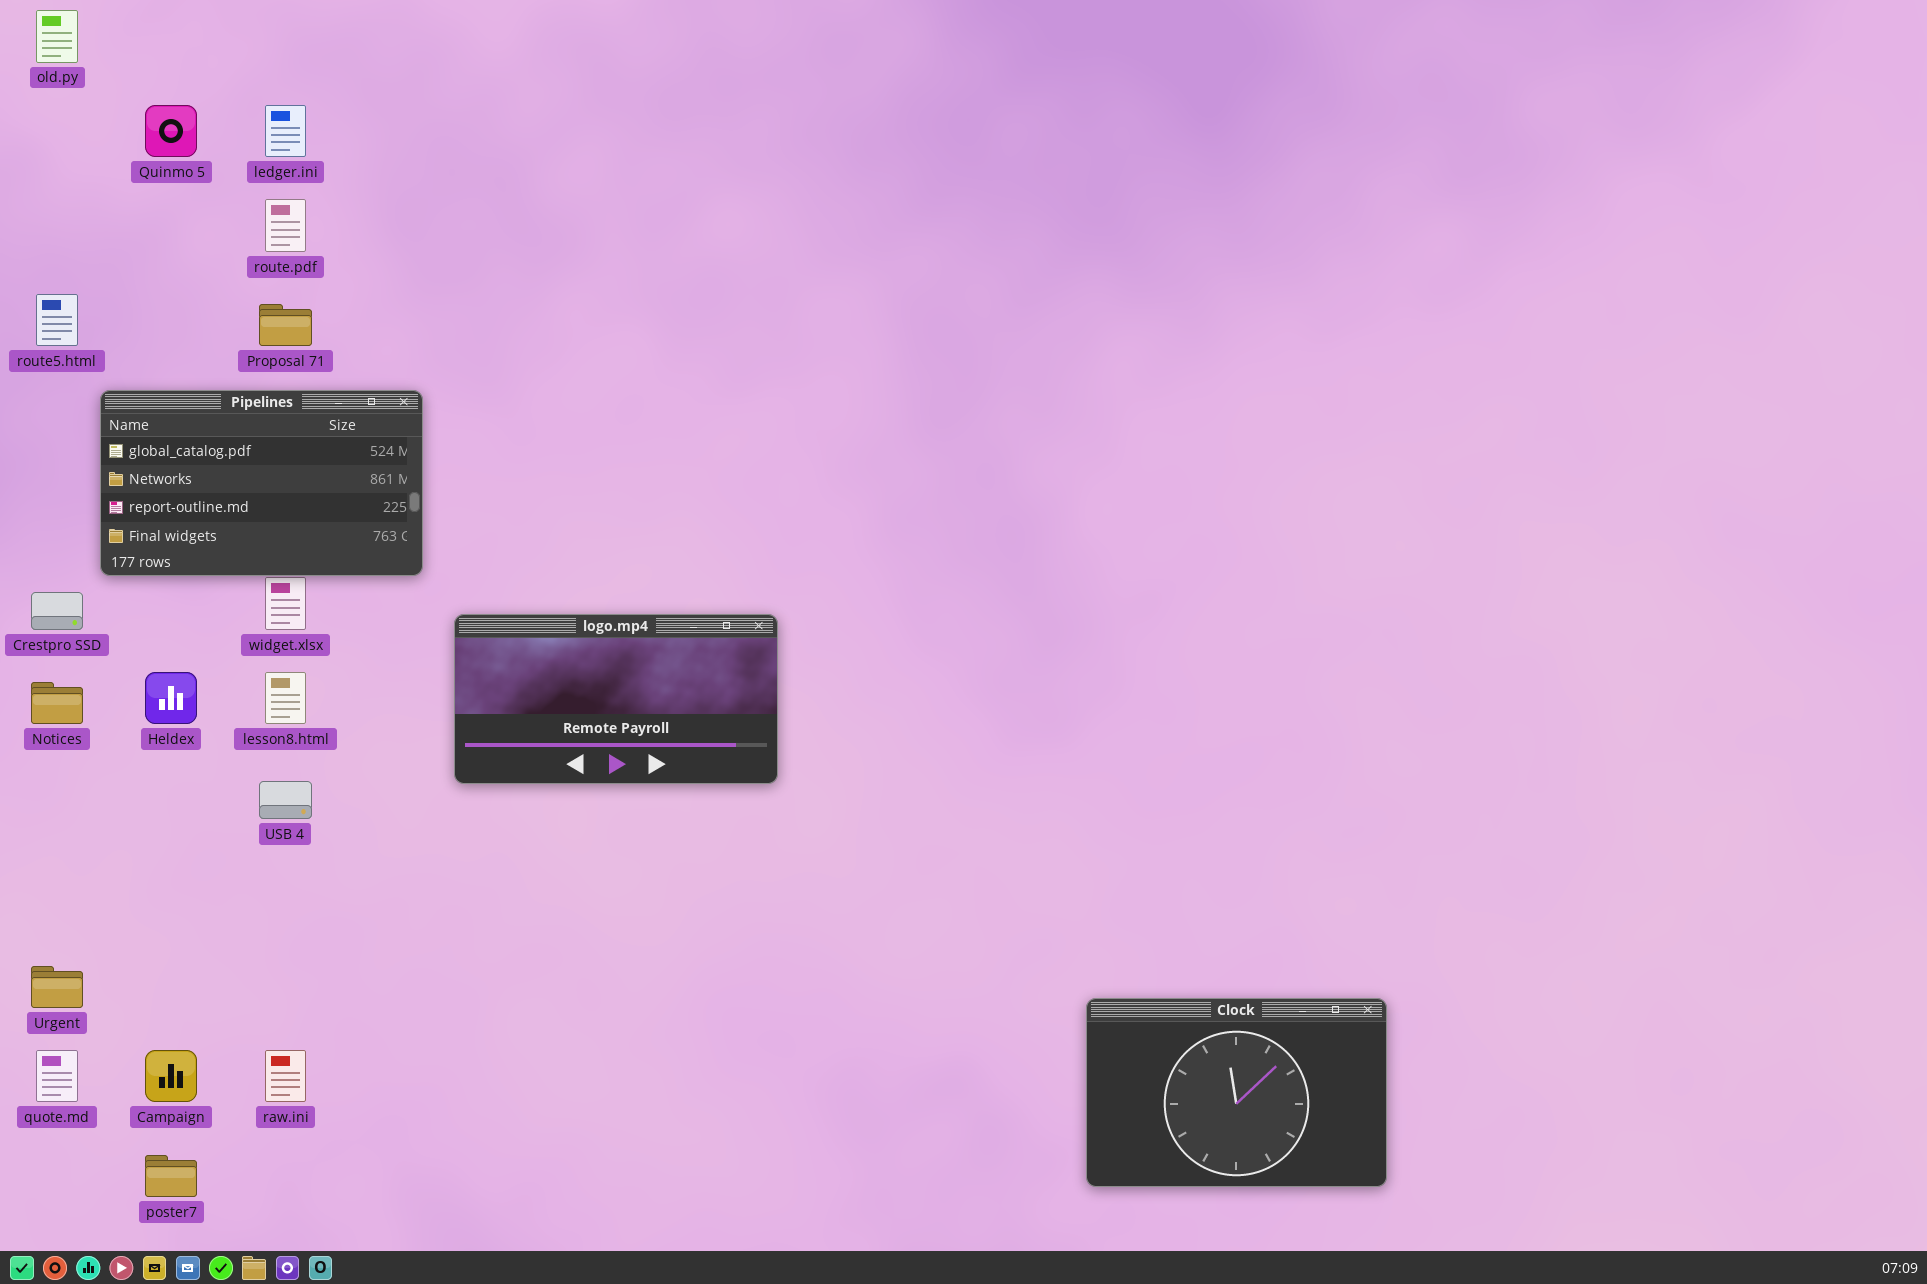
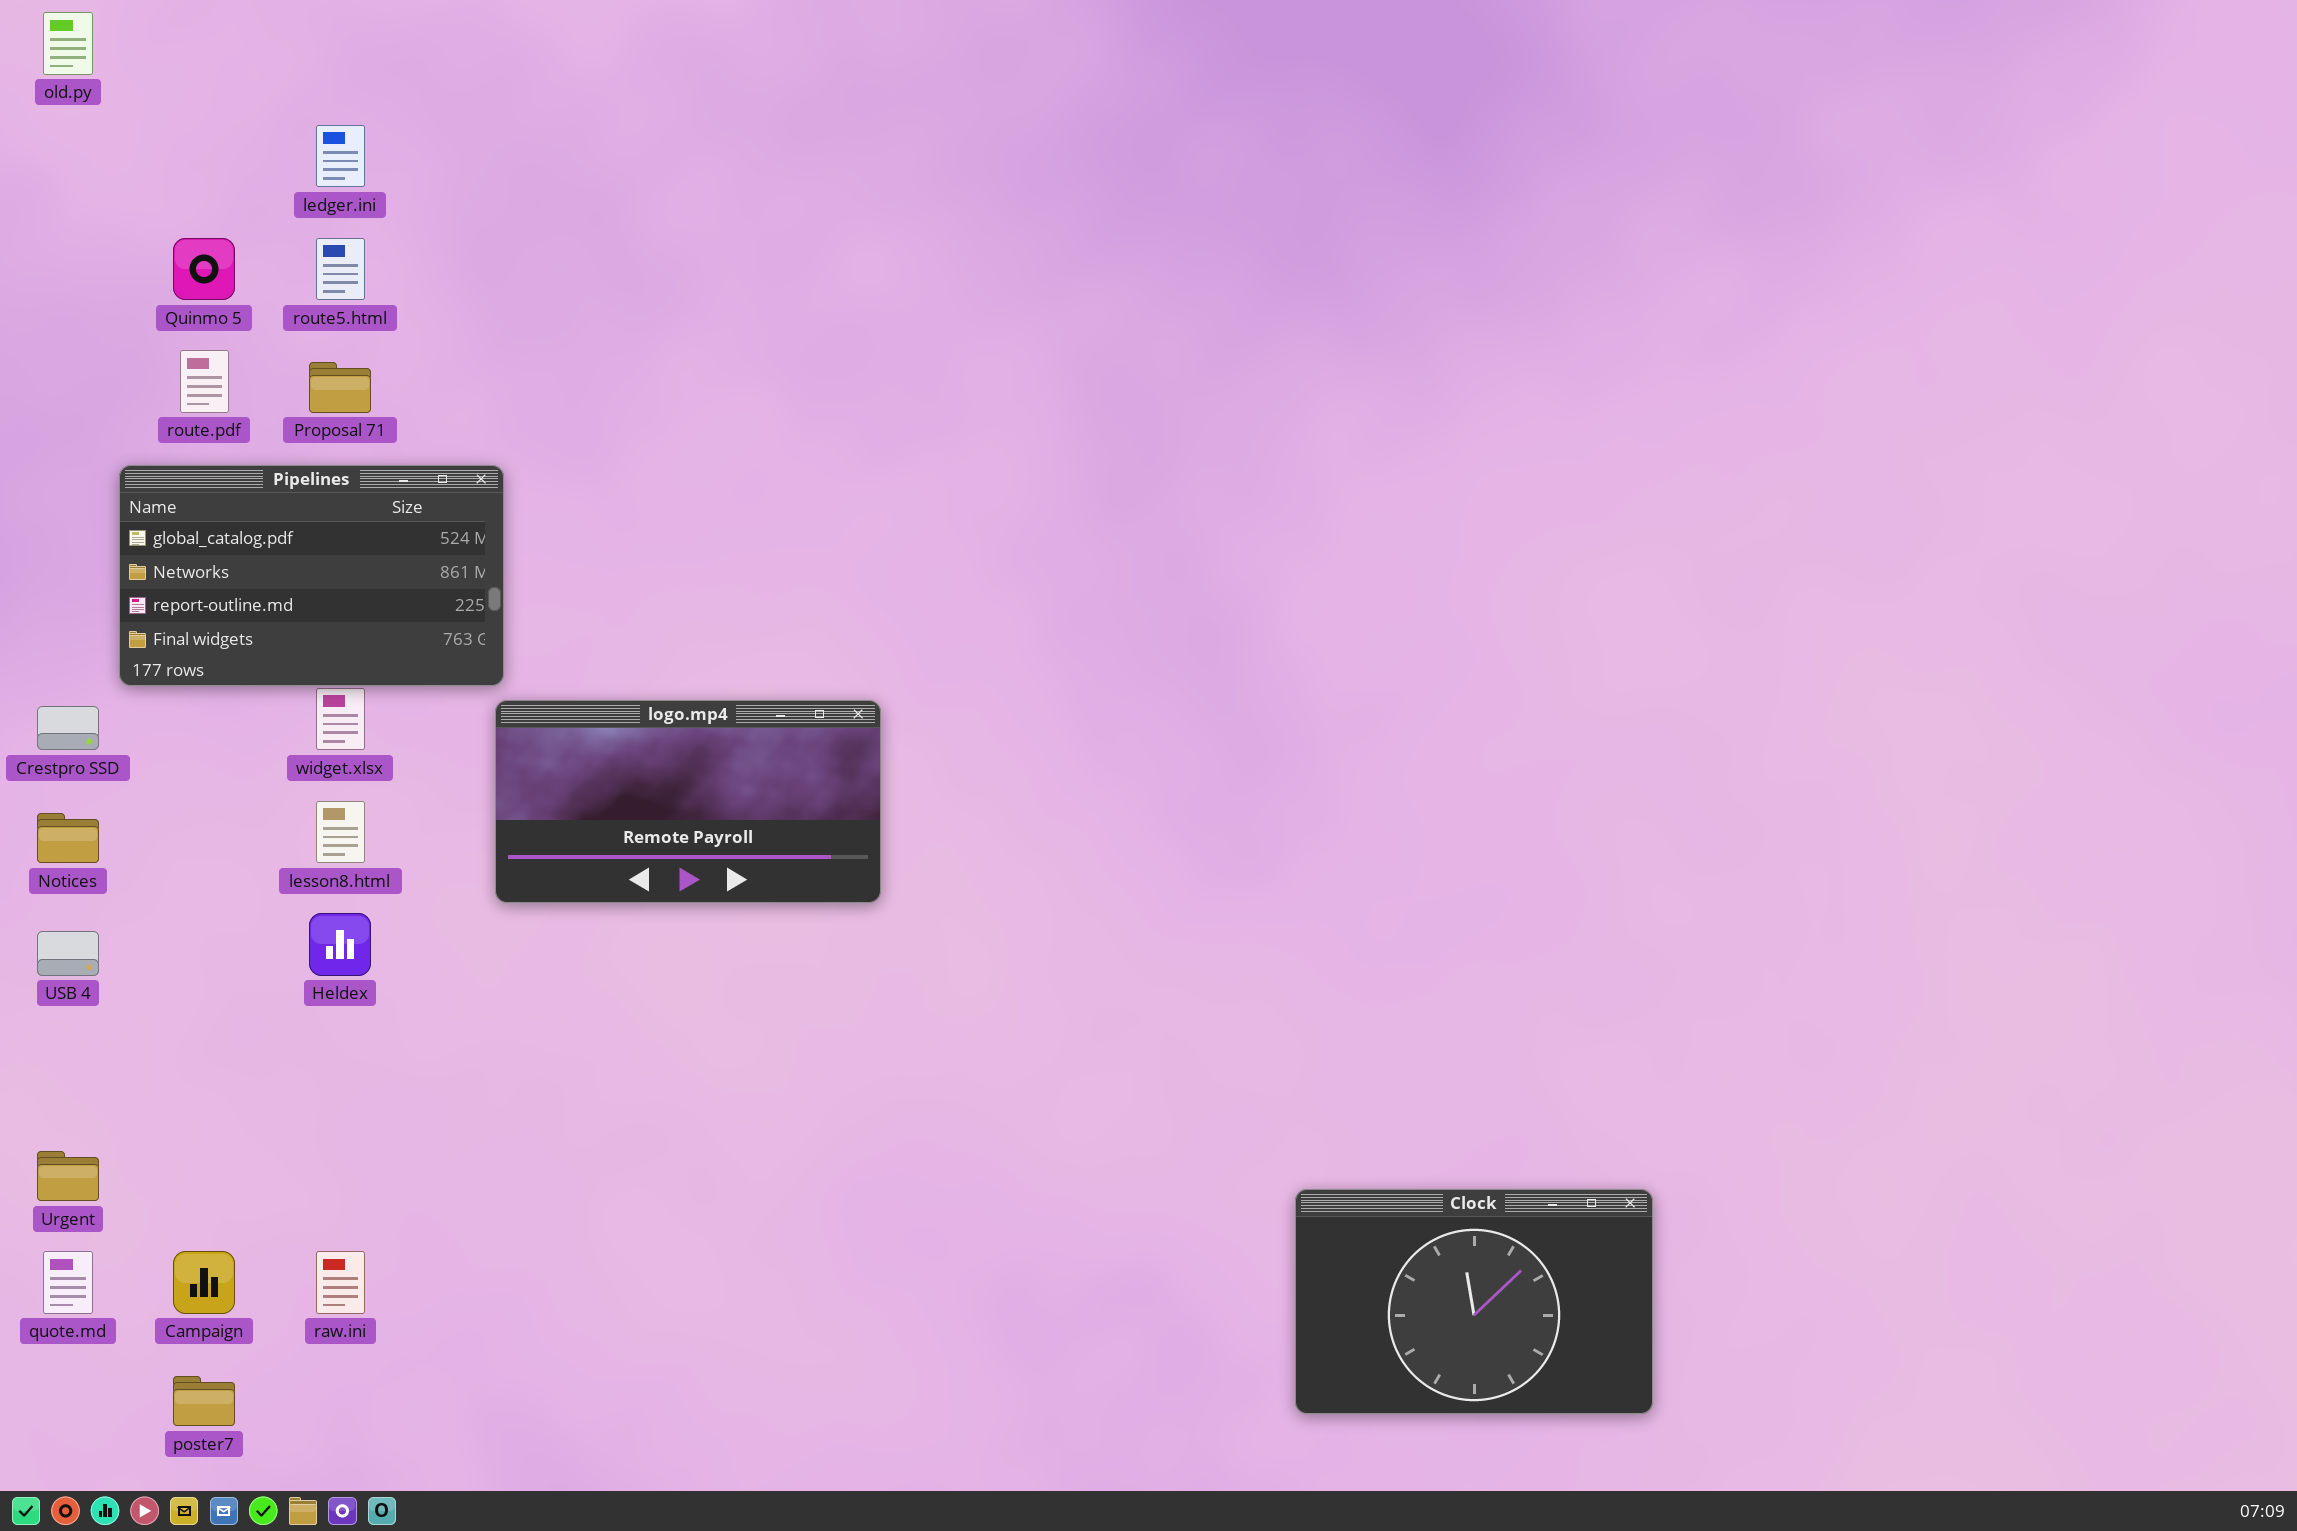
Quinmo 5: [145,105,197,157] -> [173,238,235,300], moved
route.pdf: [265,199,306,252] -> [180,350,229,413], moved
route5.html: [36,294,78,346] -> [316,238,365,300], moved
logo.mp4: [454,614,778,784] -> [495,700,881,903], moved
Heldex: [145,672,197,724] -> [309,913,371,976], moved
USB 4: [259,781,312,819] -> [37,931,99,976], moved

